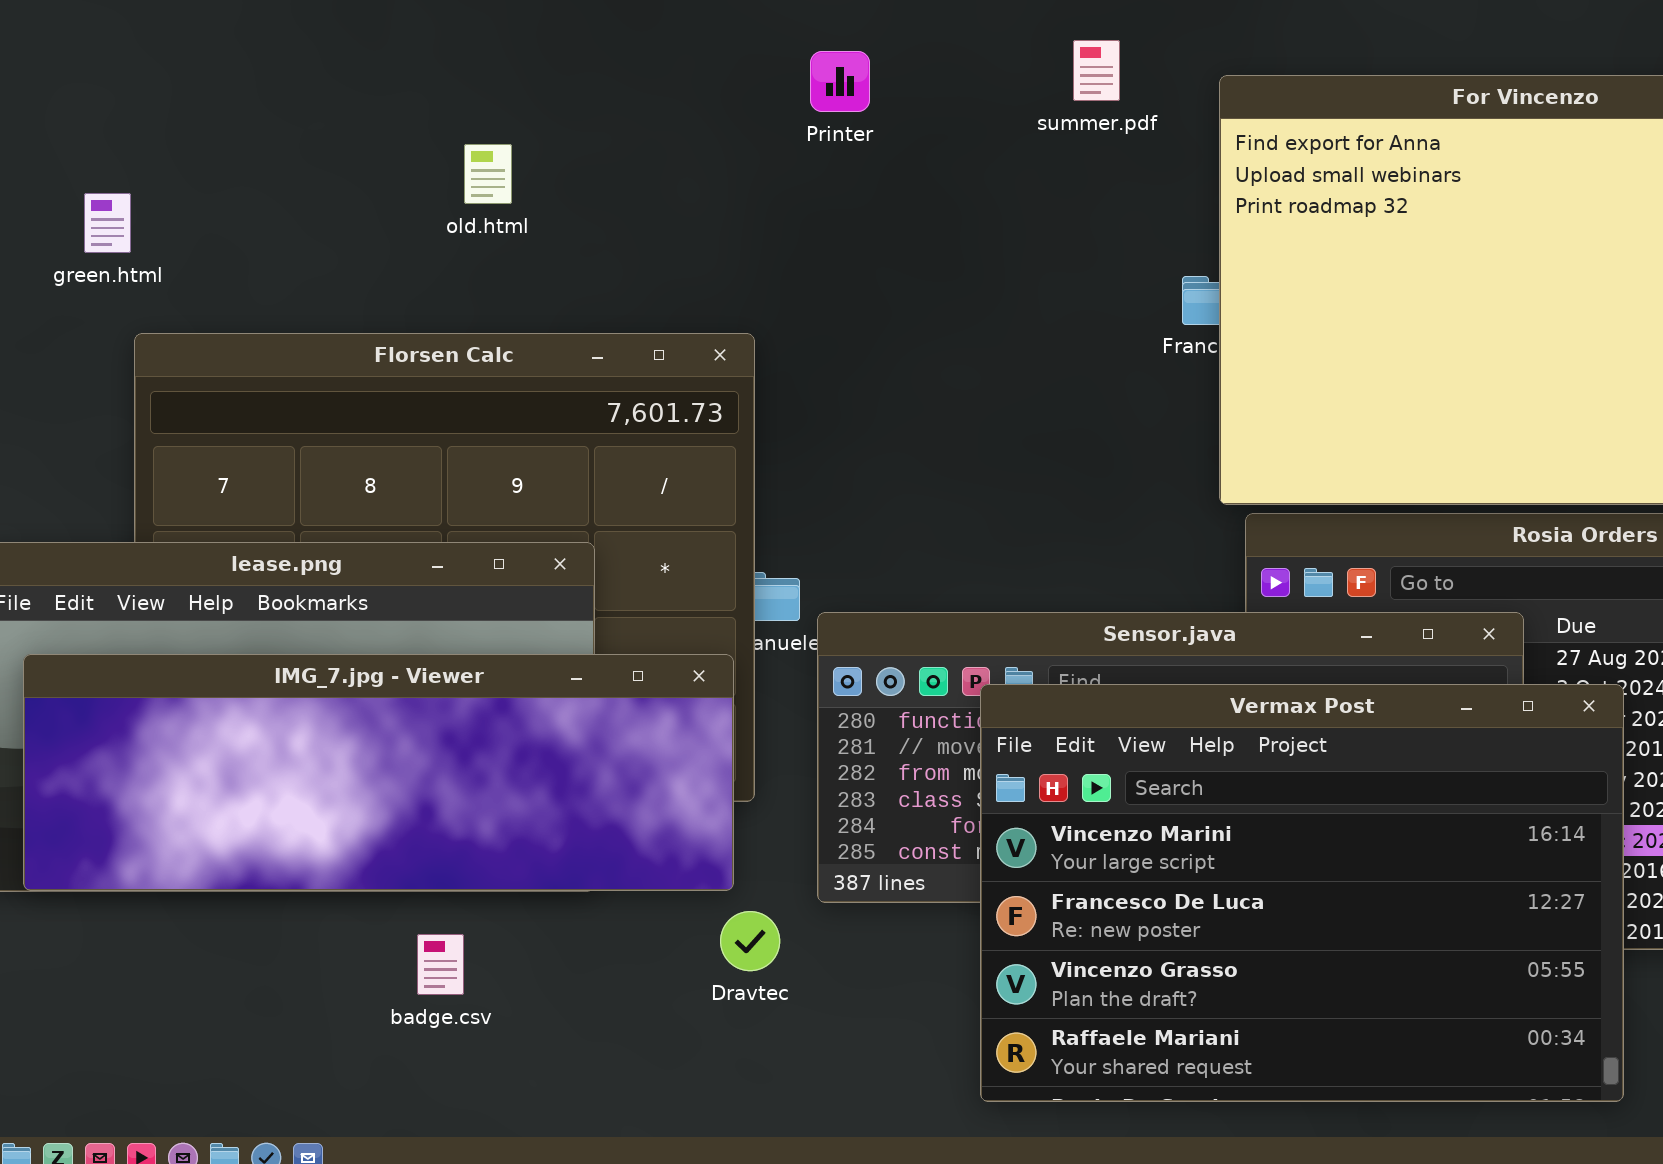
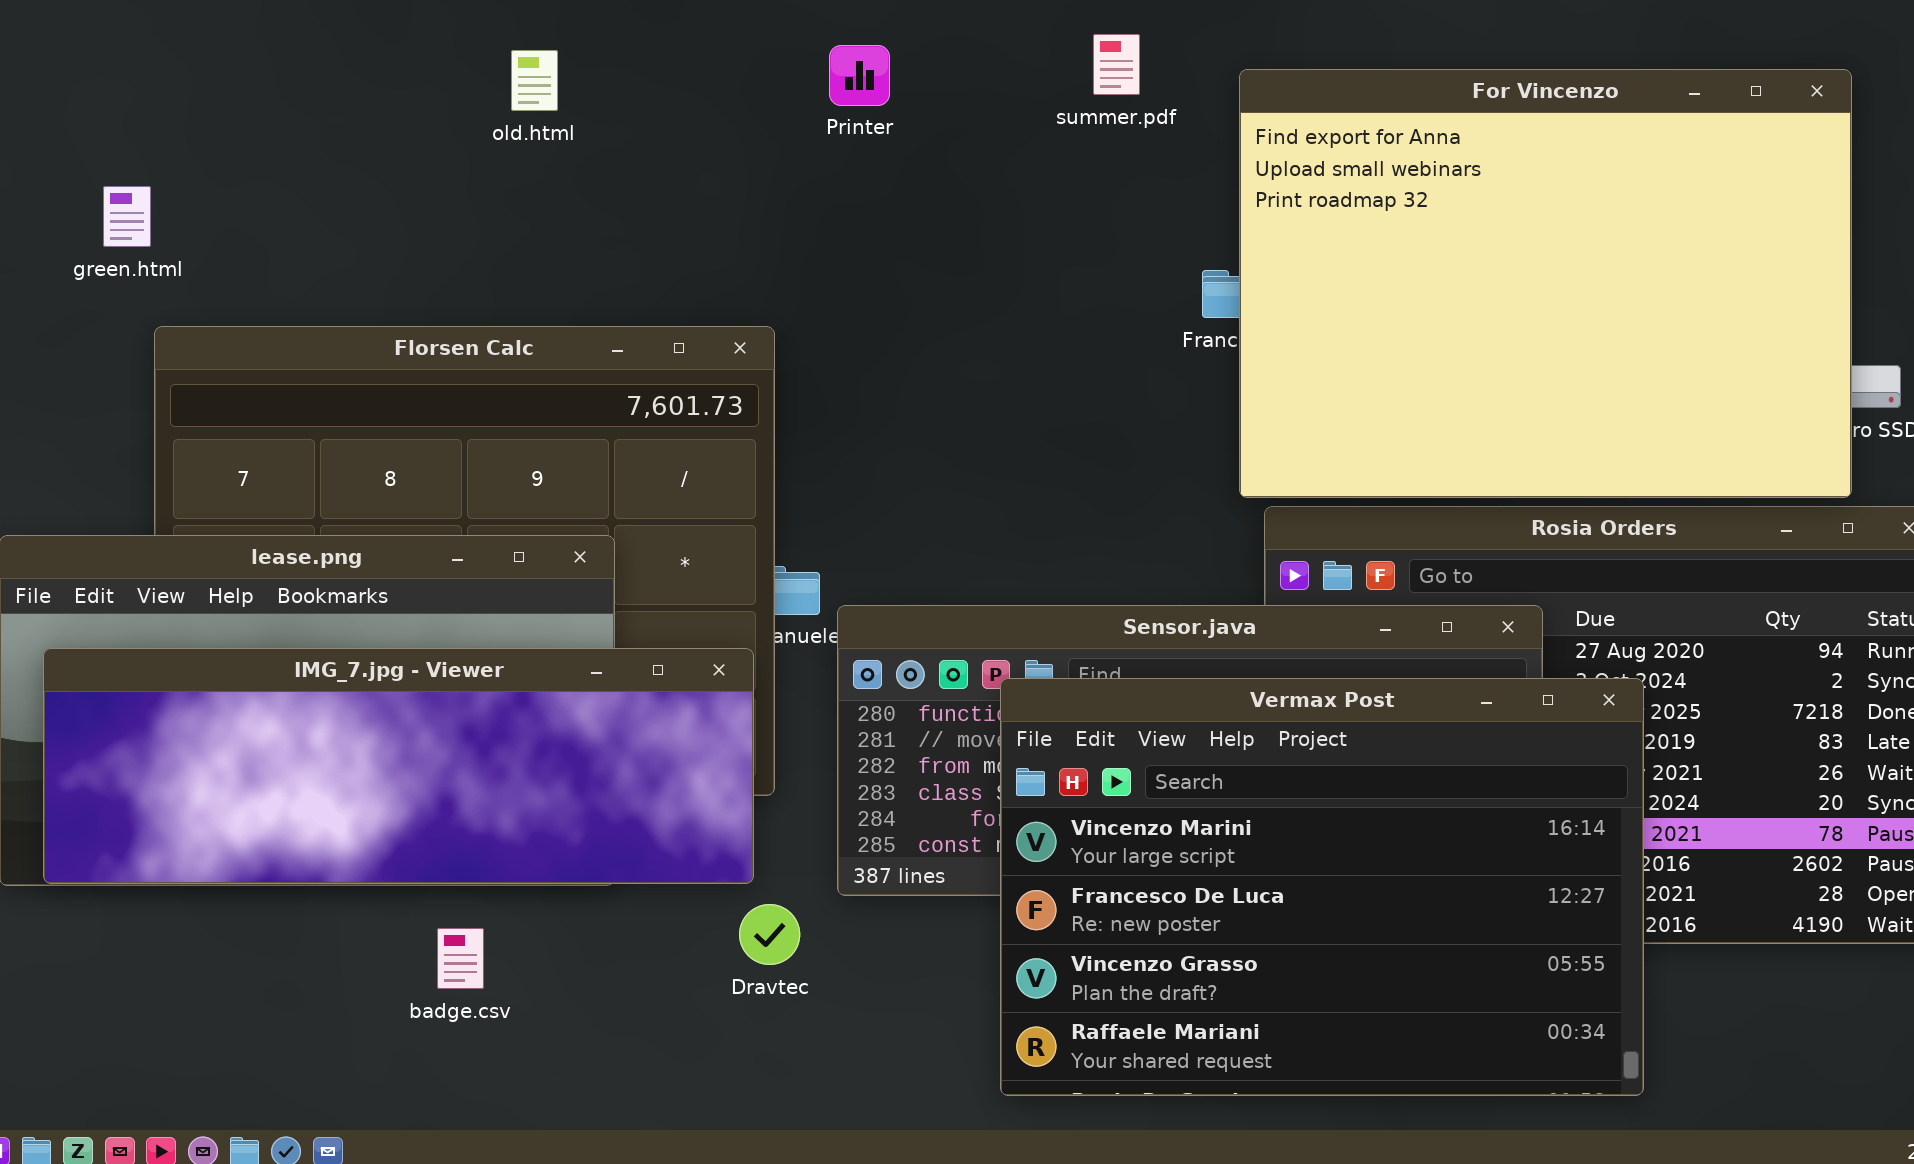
old.html: [464,144,512,204] -> [511,50,558,111], moved

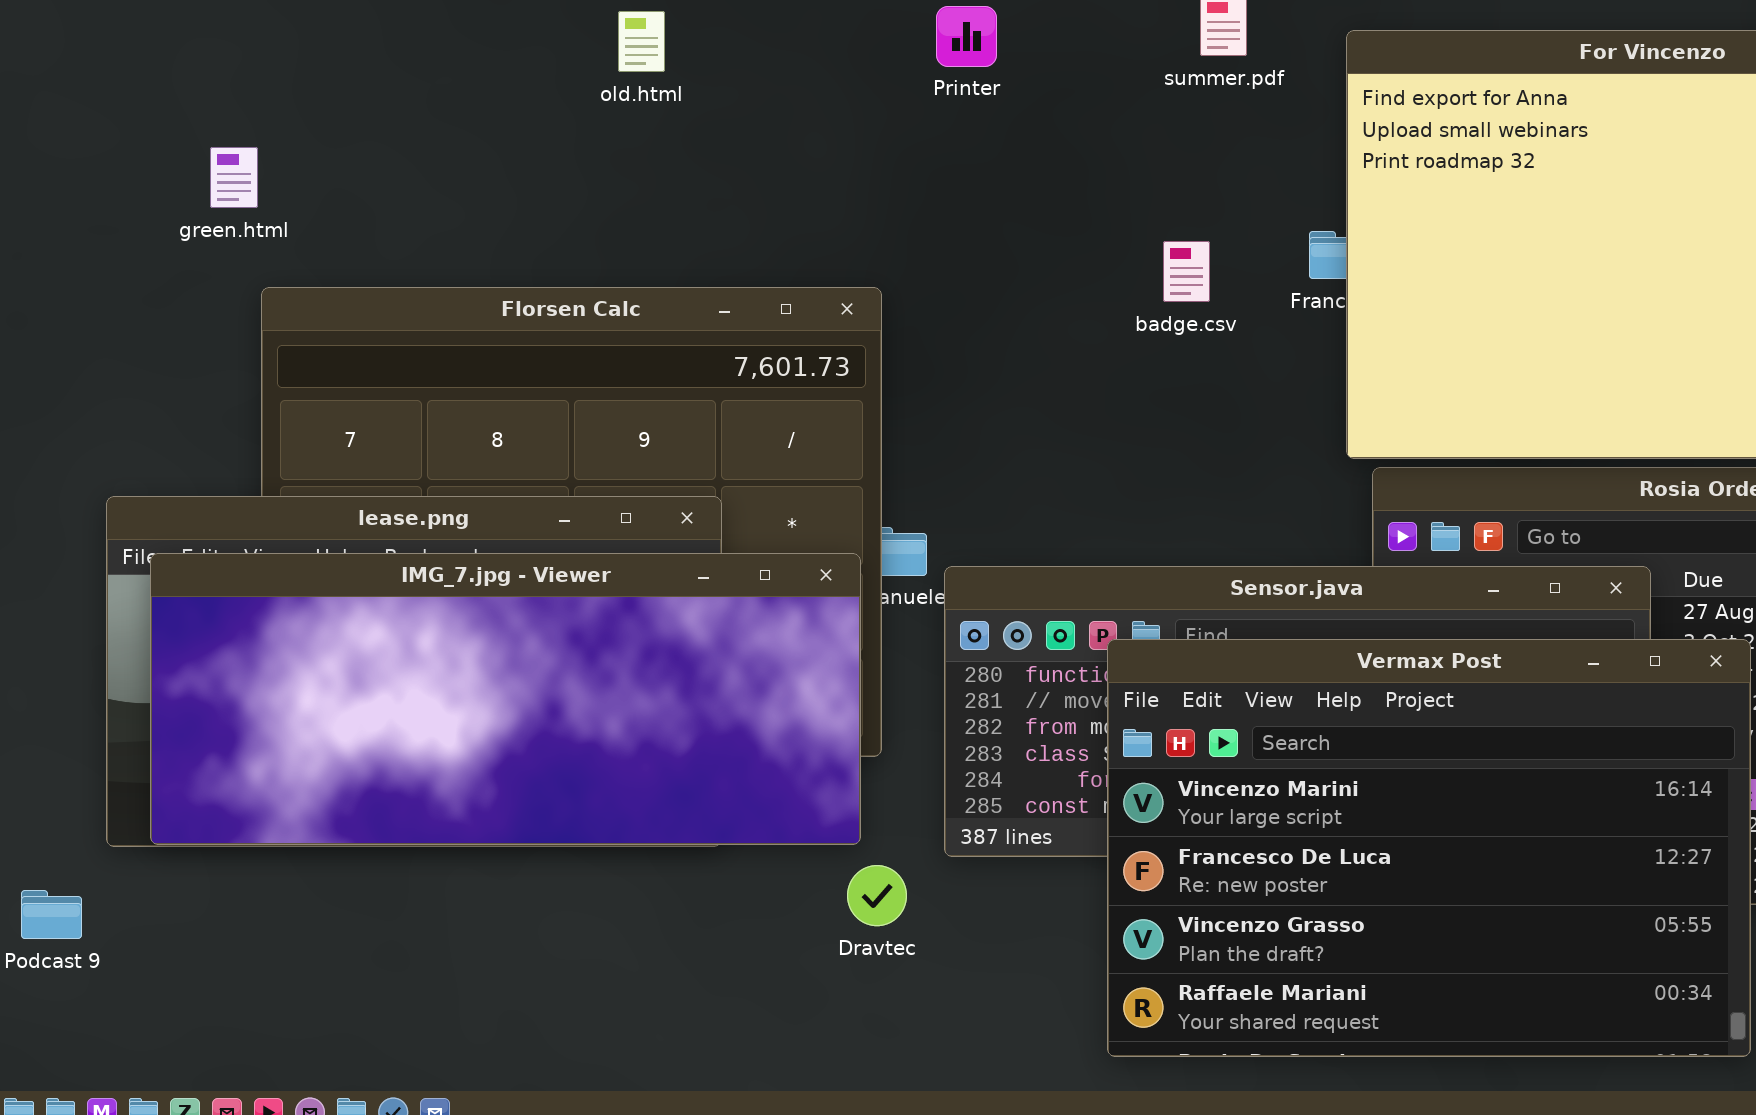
IMG_7.jpg - Viewer: [43,648,754,884] -> [150,553,861,845], resized
badge.csv: [437,928,484,989] -> [1163,241,1210,302], moved

